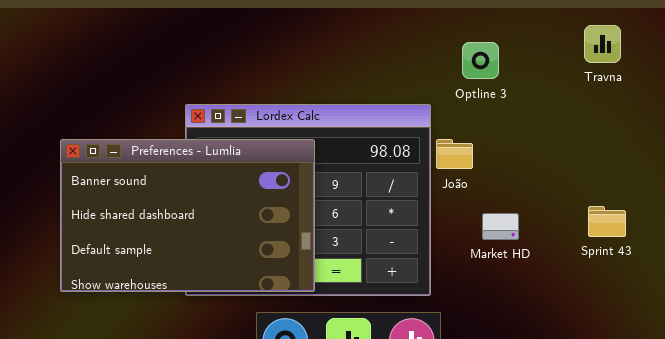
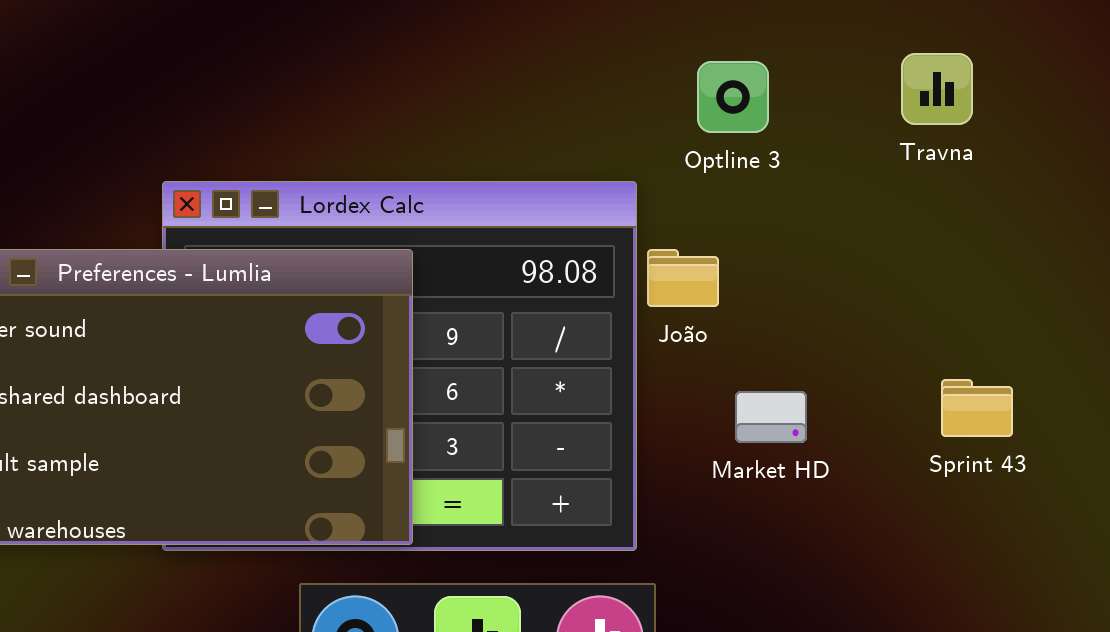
Travna: [584,25,621,63] -> [901,53,973,125], moved

